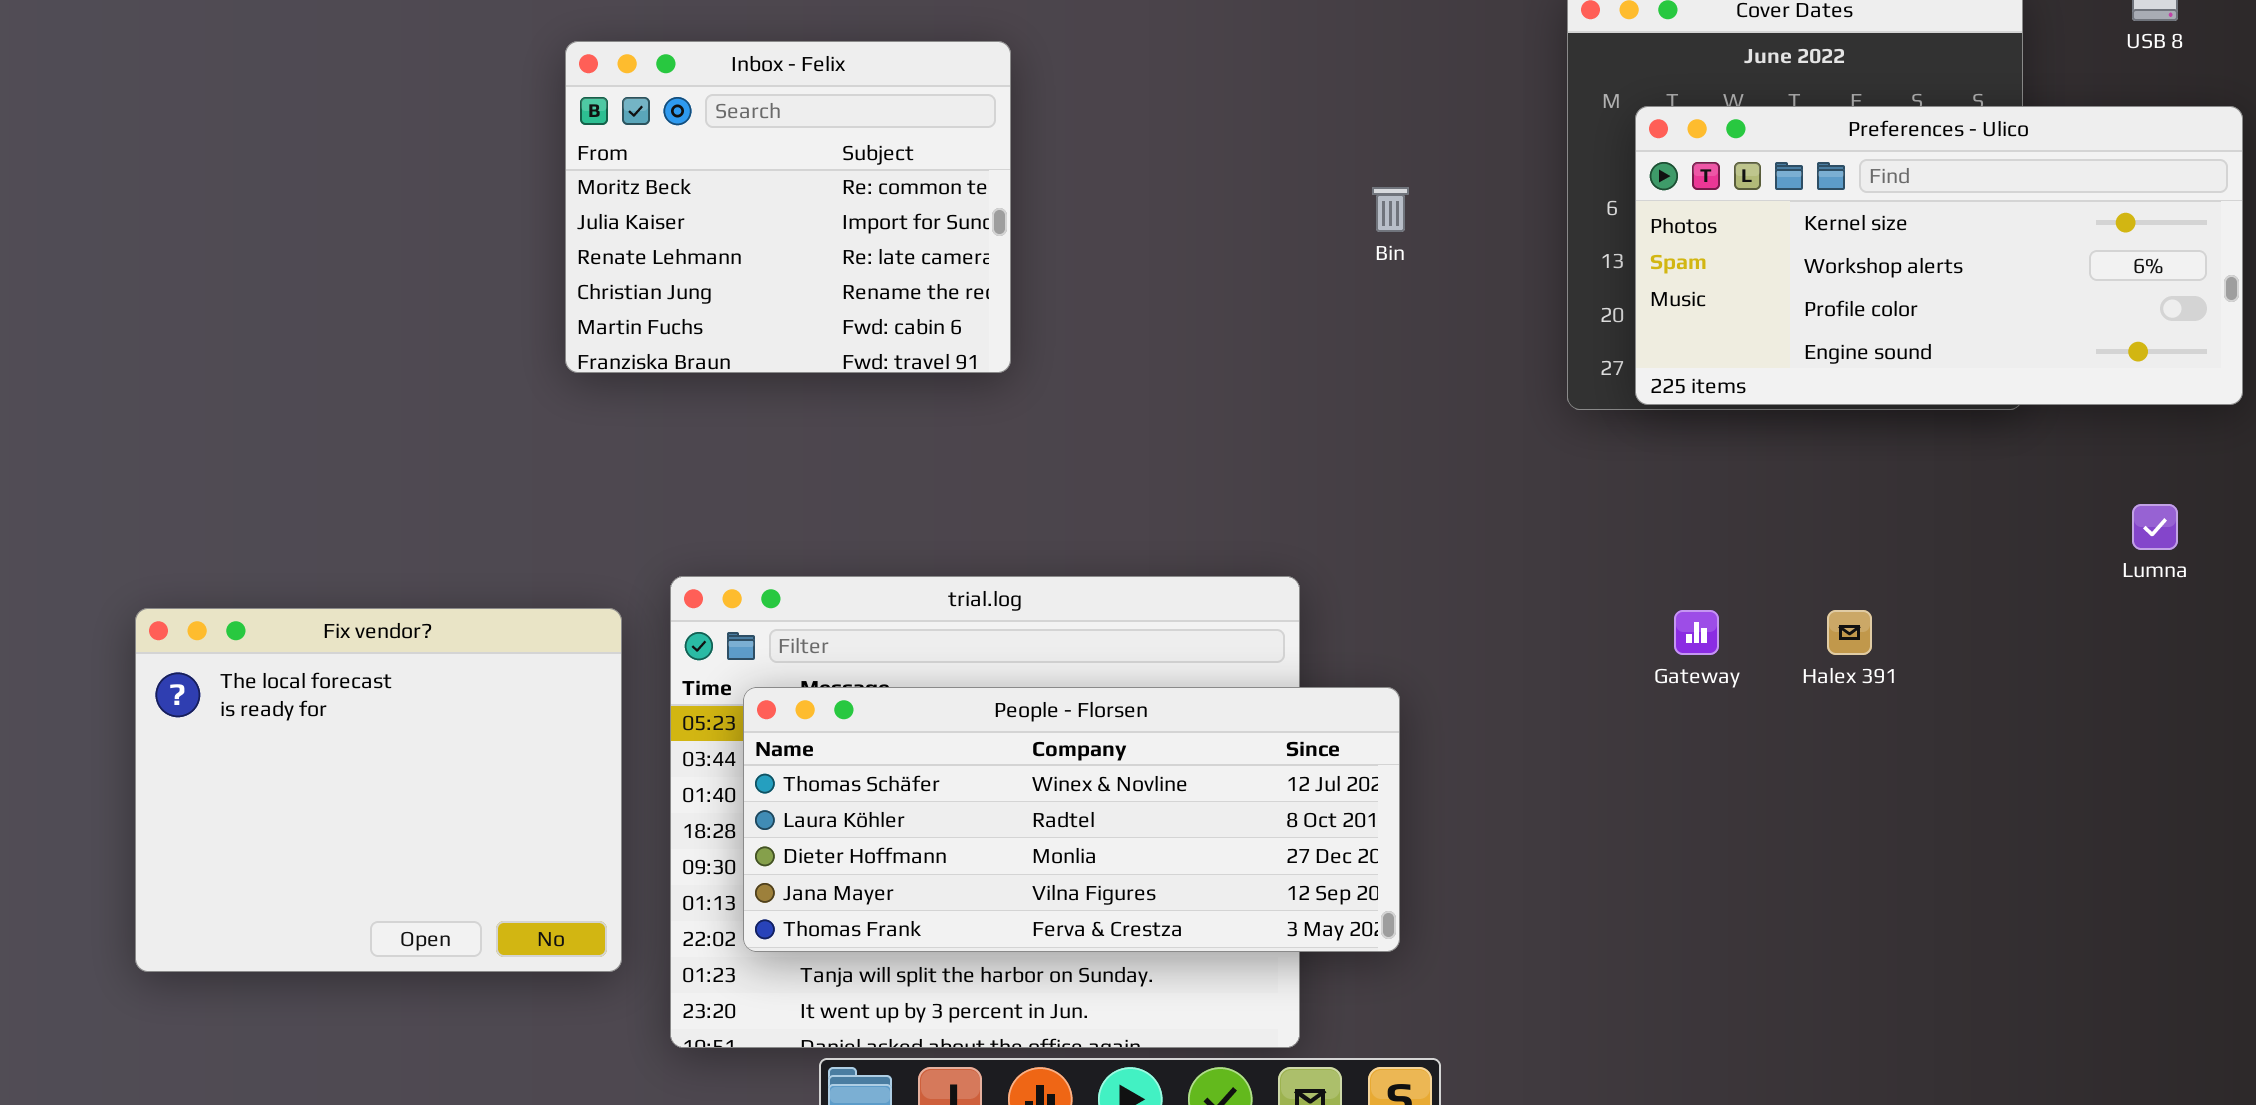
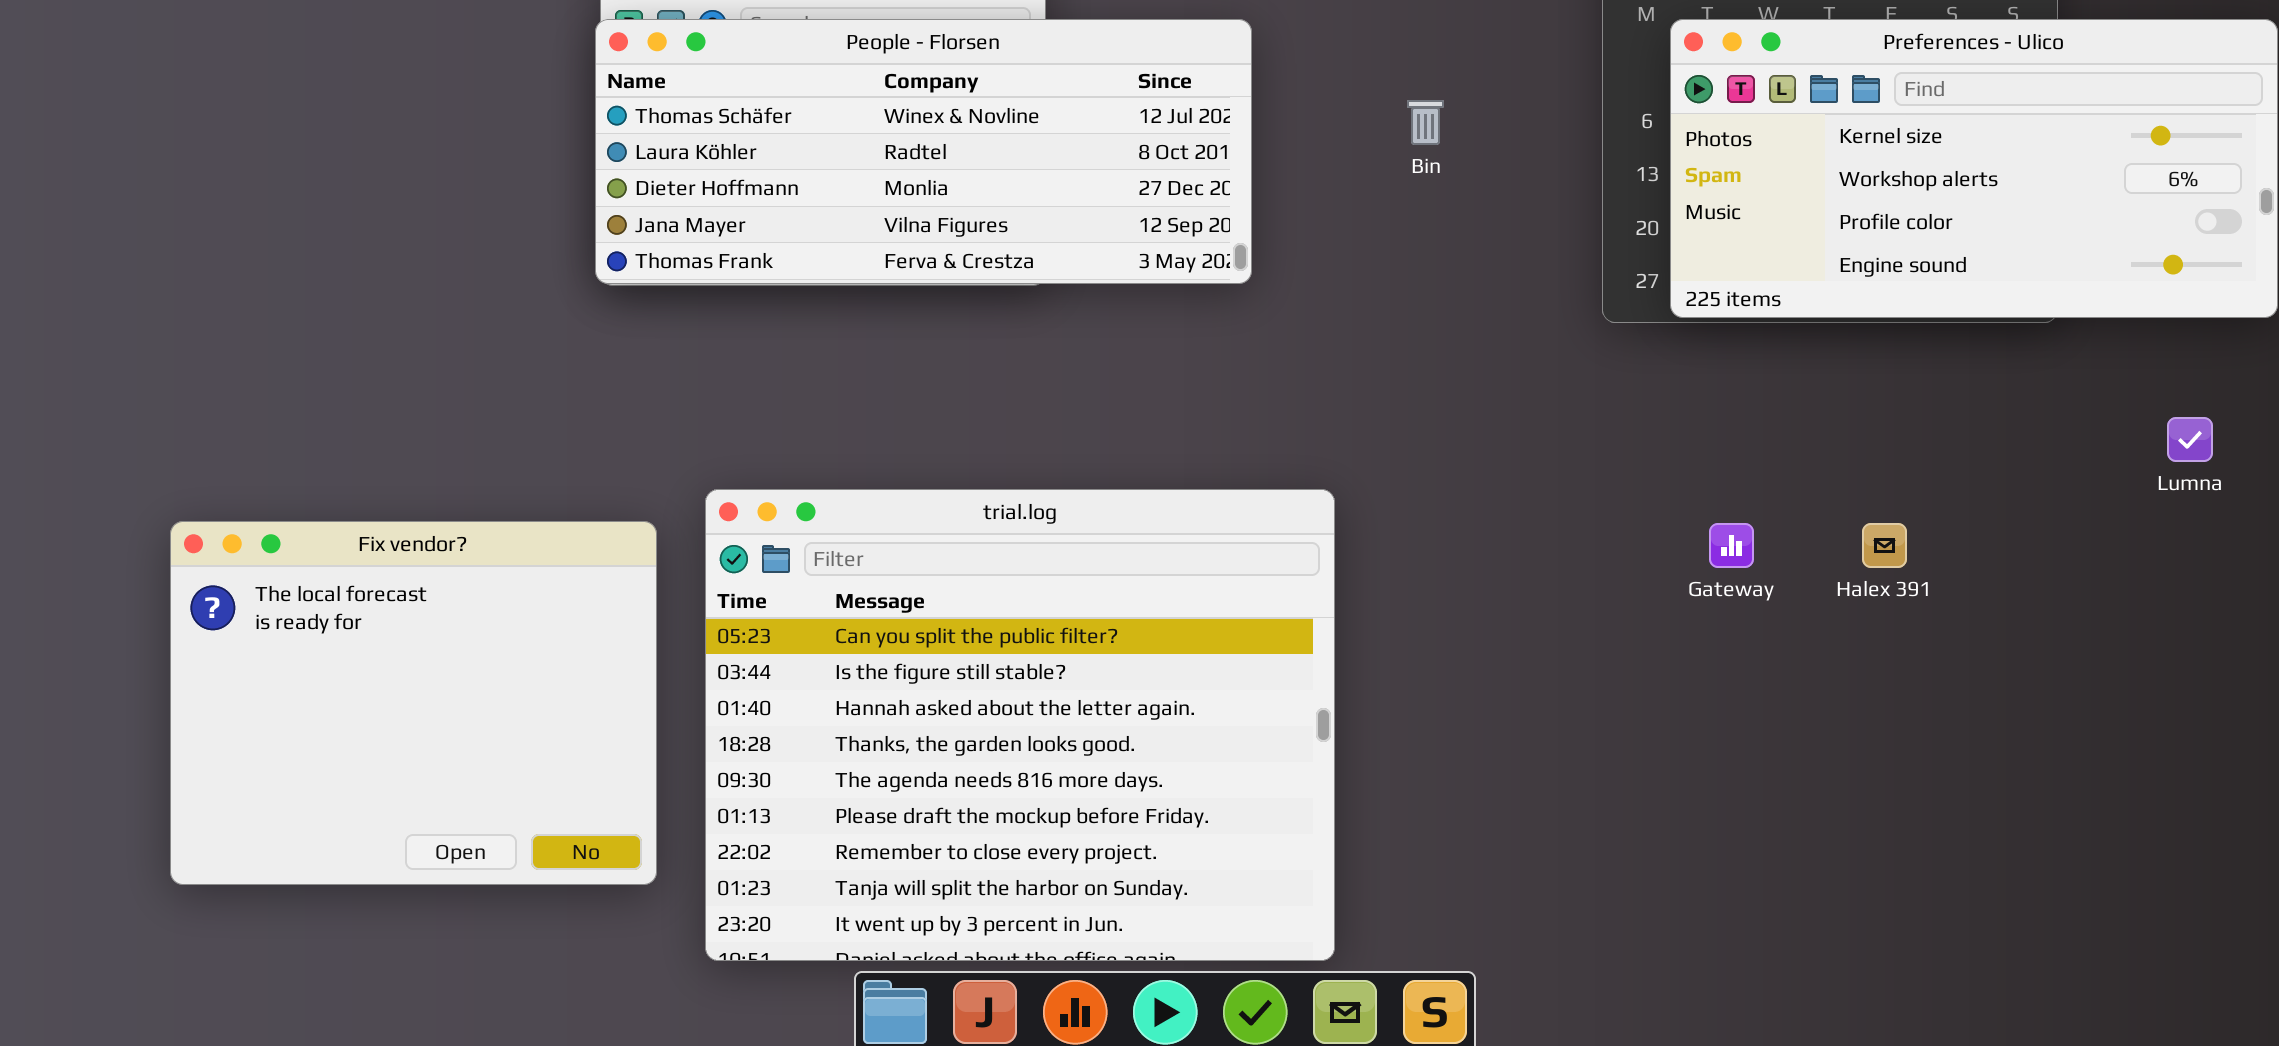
People - Florsen: [743,687,1400,952] -> [595,19,1252,284], moved

